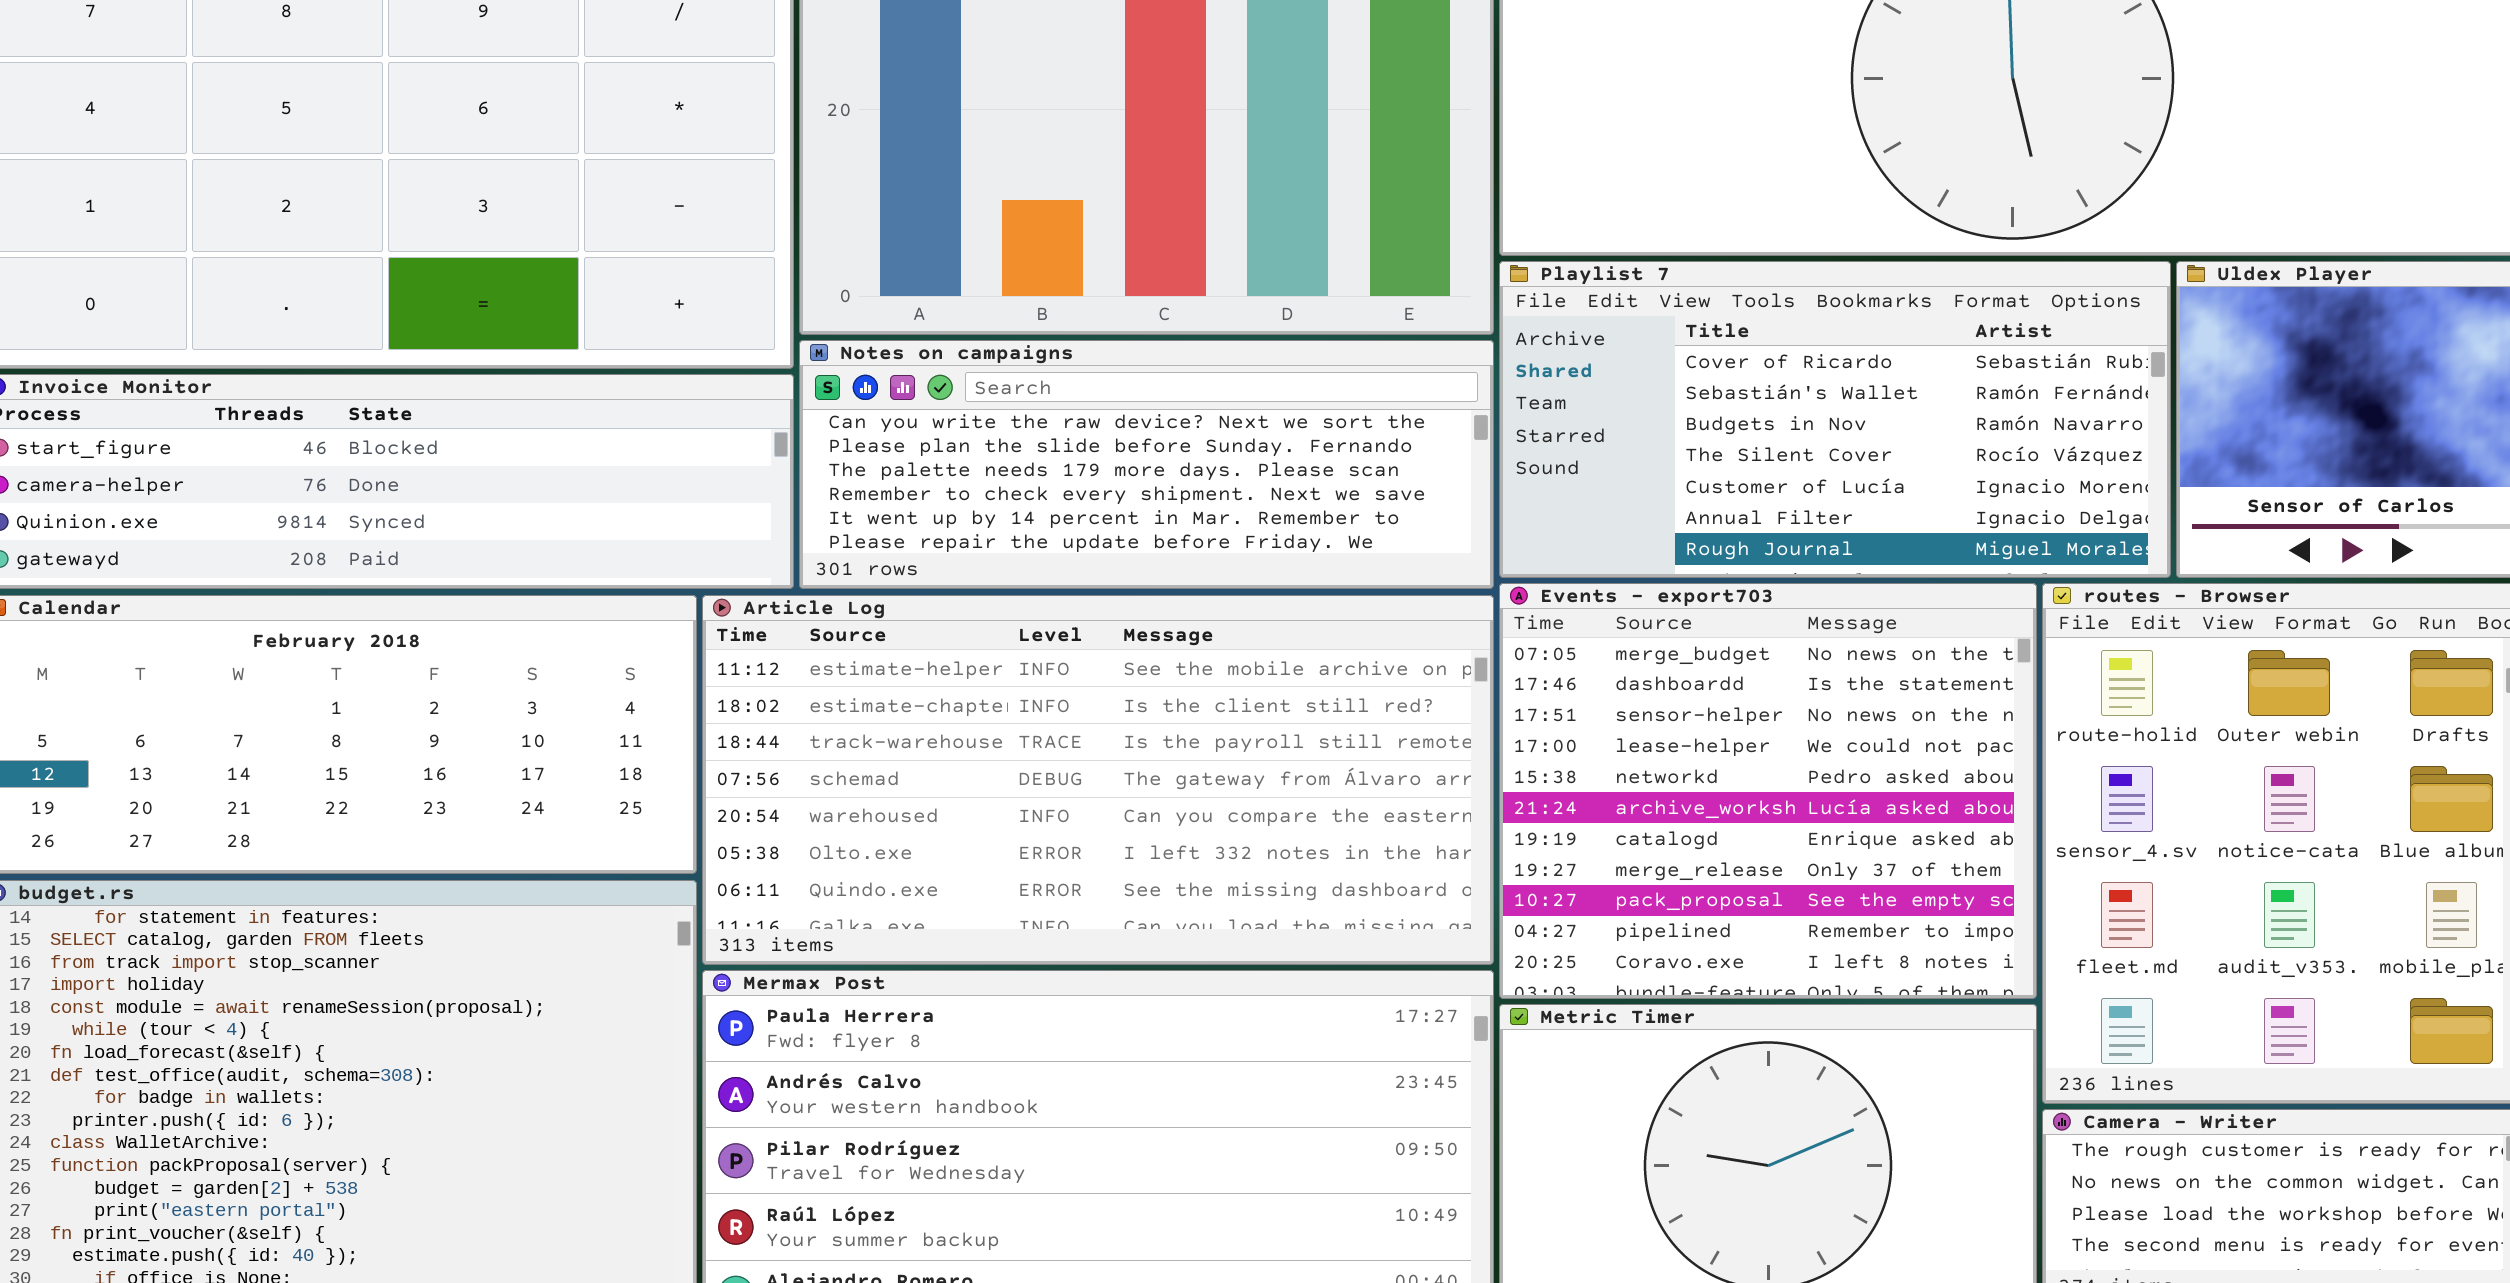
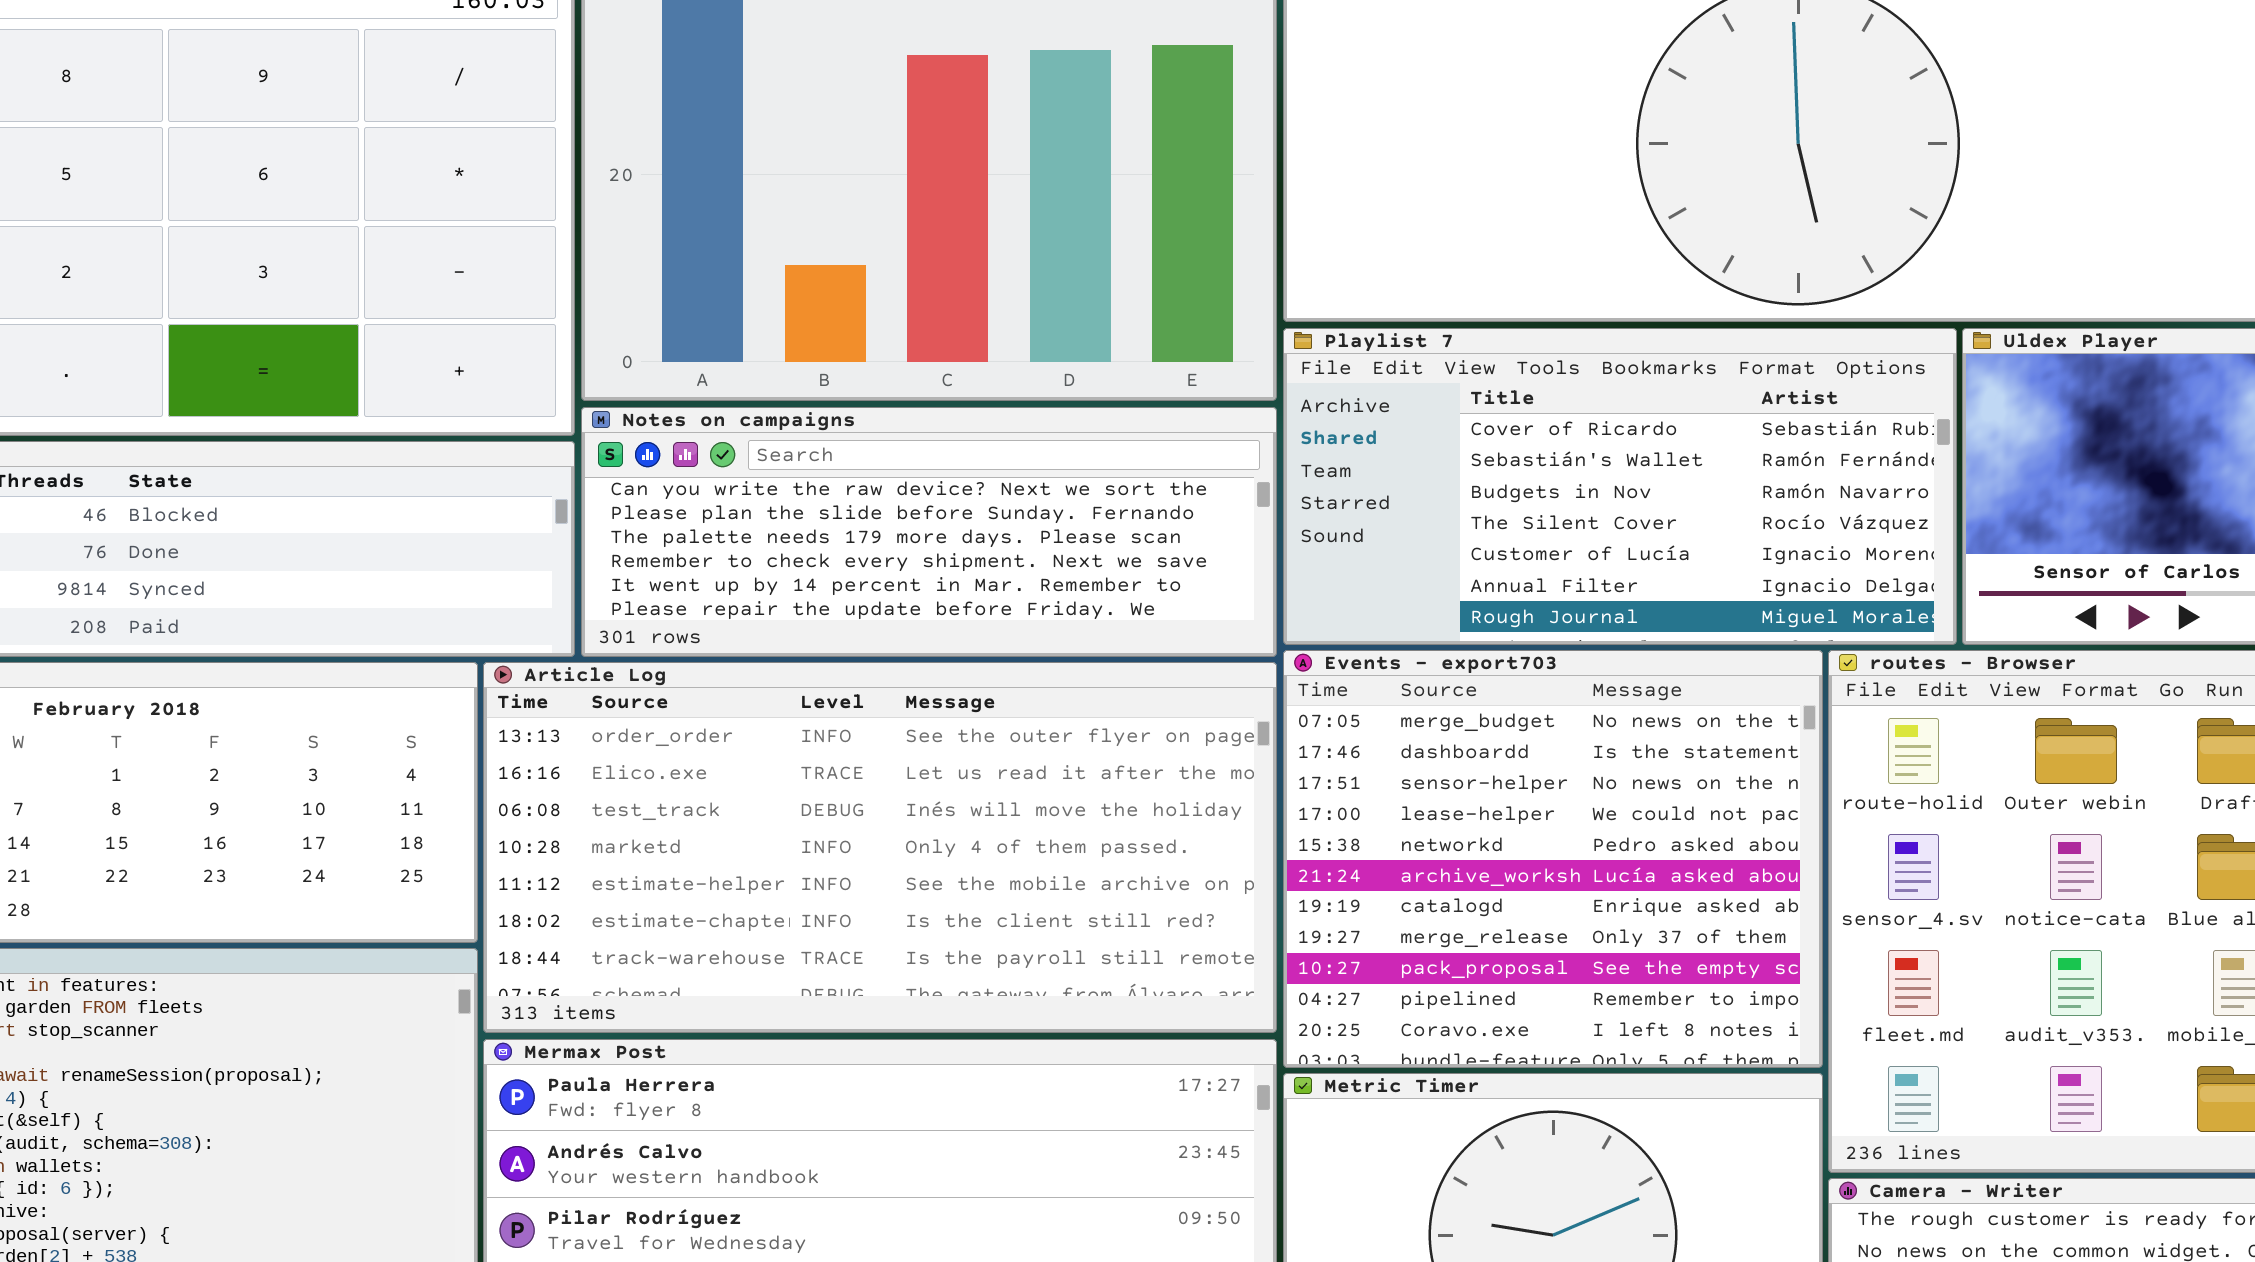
Article Log: [702,595,1494,965] -> [483,662,1277,1033], scrolled up 4 rows

